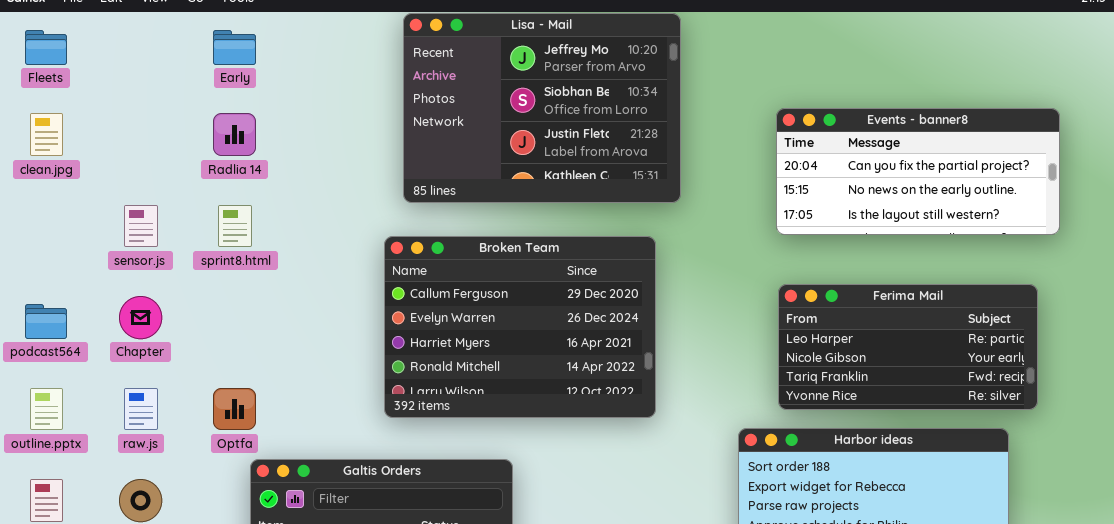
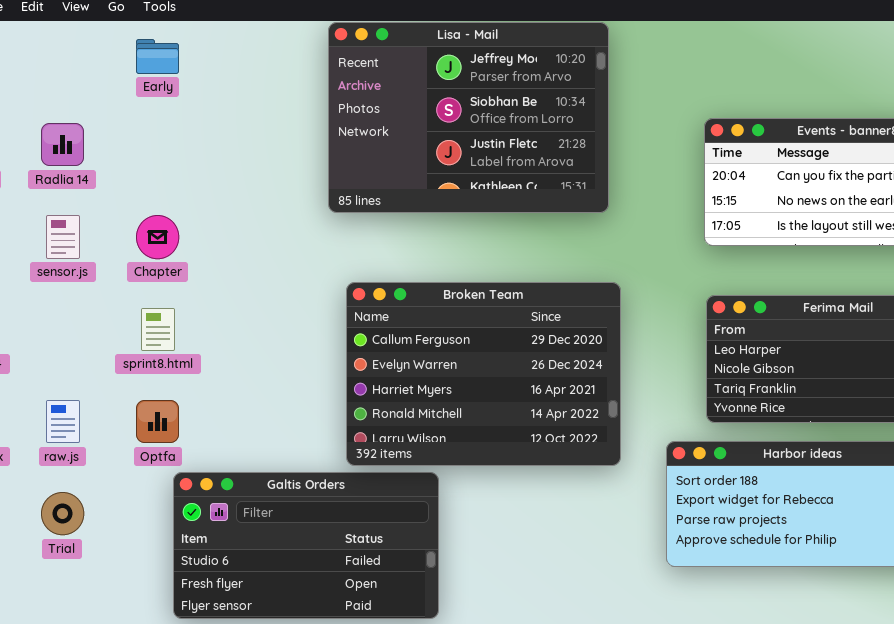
Radlia 14: [213,113,256,156] -> [41,123,84,166], moved
sprint8.html: [218,205,252,247] -> [141,308,175,351], moved
Broken Team: [384,236,656,418] -> [346,282,621,466], moved
Chapter: [119,296,162,339] -> [136,215,179,259], moved

